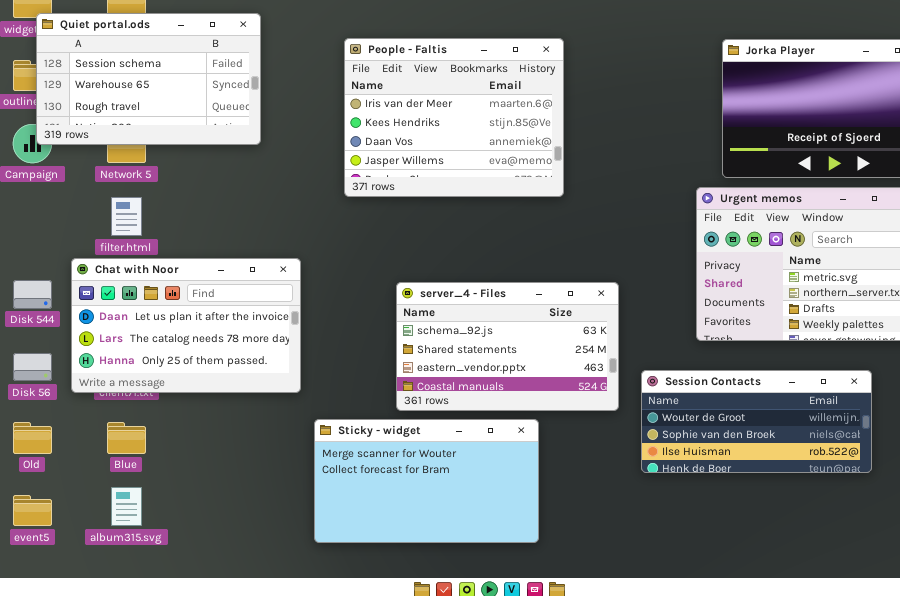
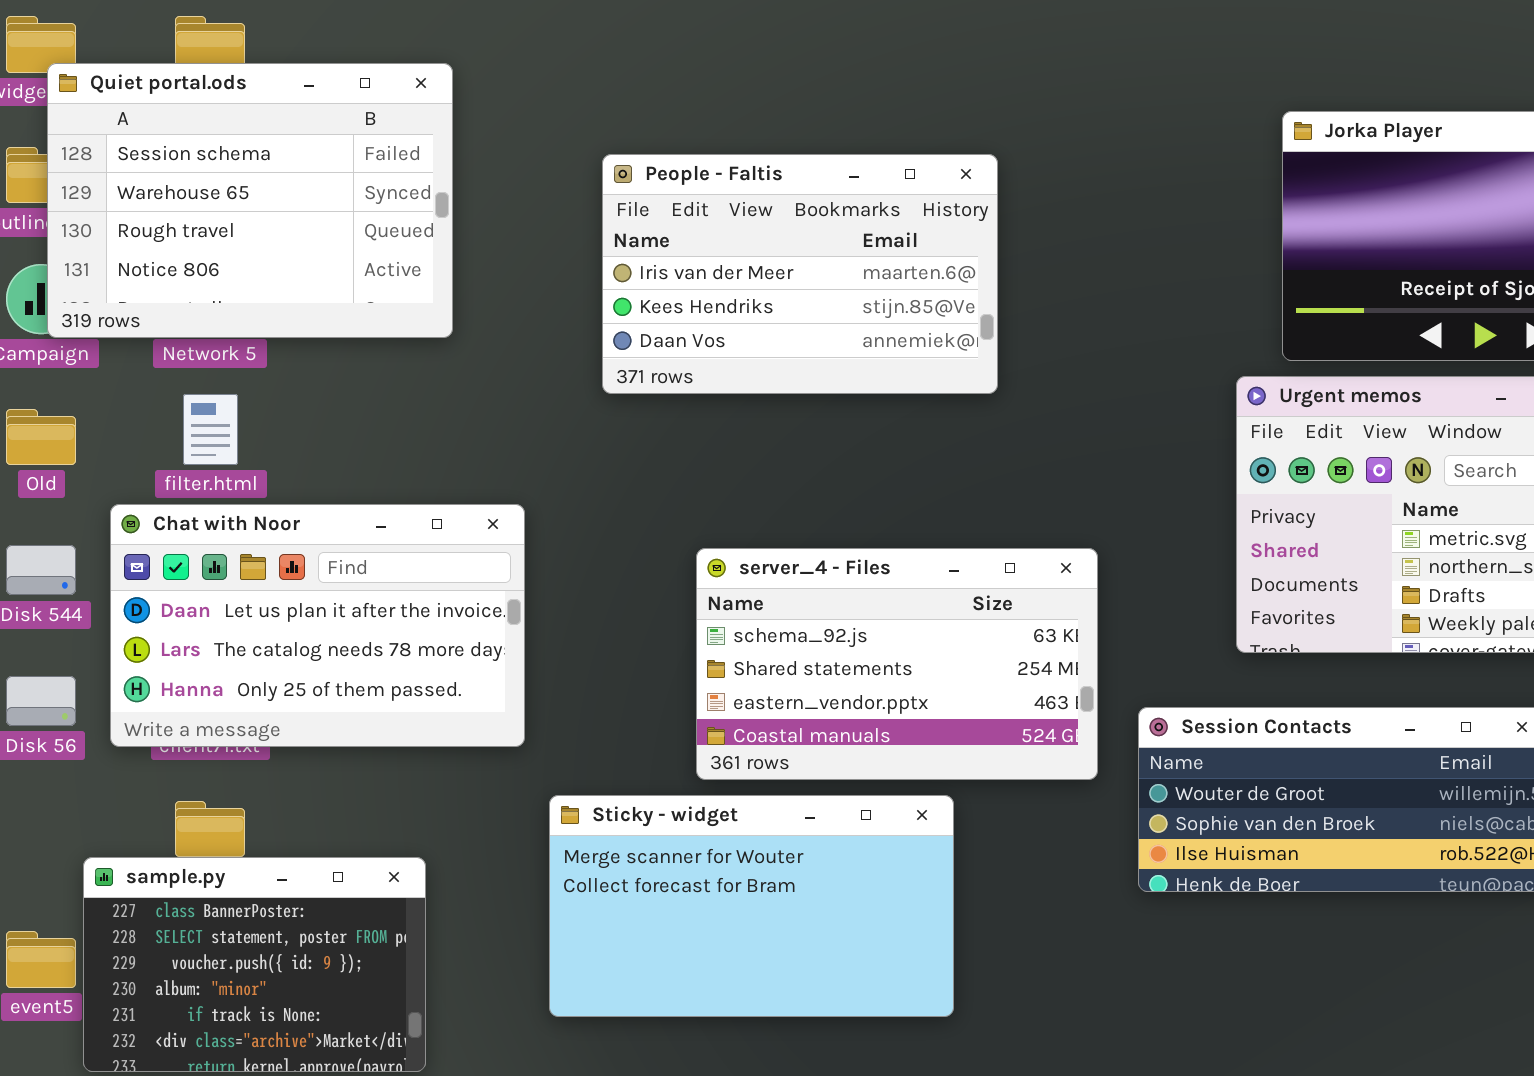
Quiet portal.ods: [36,13,261,145] -> [47,63,453,338], resized
People - Faltis: [344,38,564,197] -> [602,154,998,394], resized
Old: [13,422,52,454] -> [6,409,76,465], moved
sample.py: none -> [83,857,426,1072], opened

